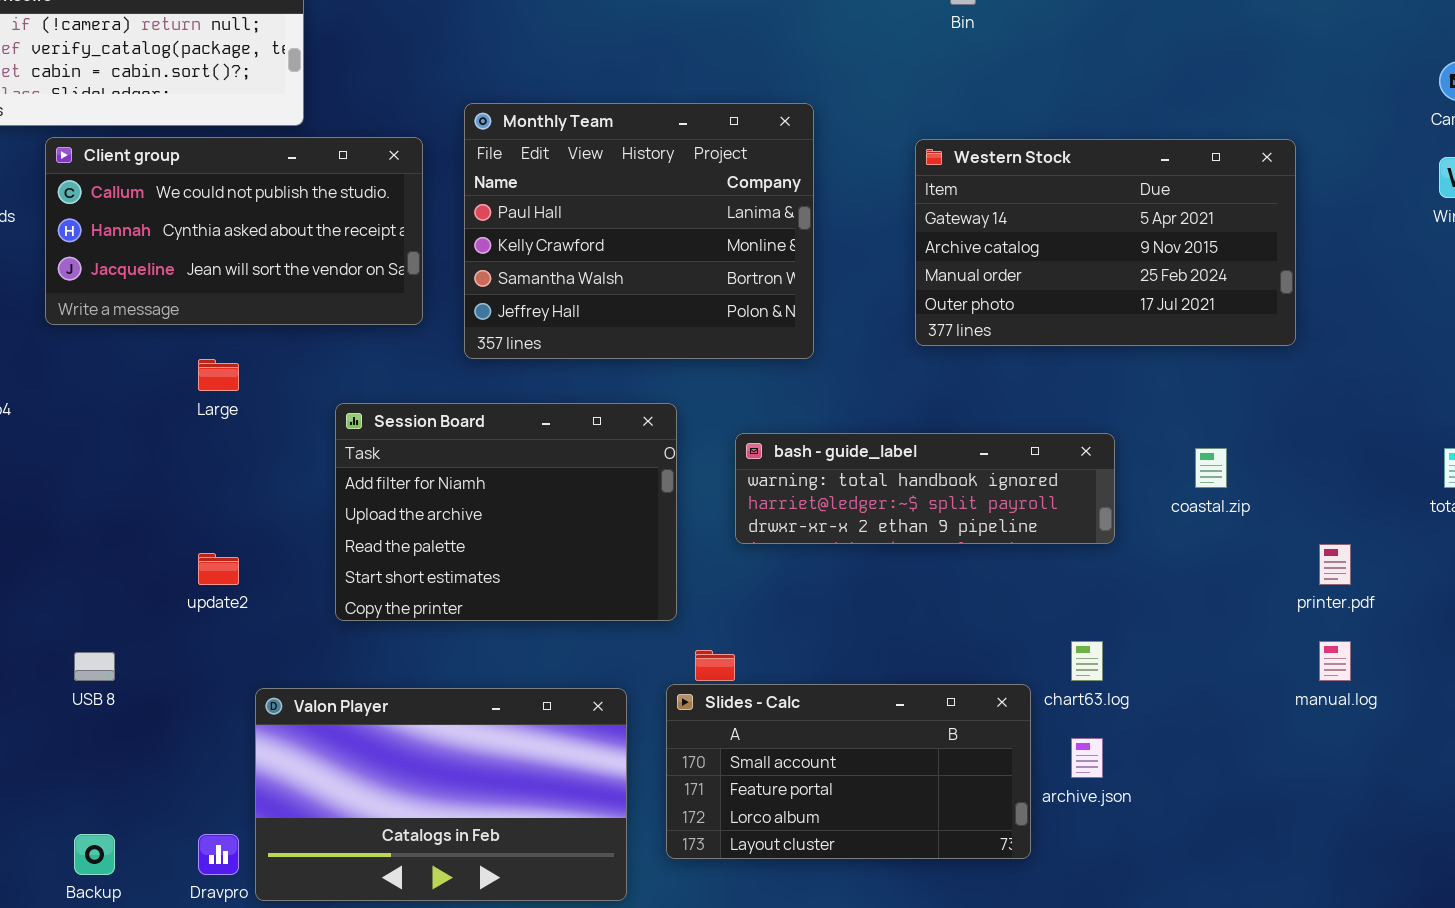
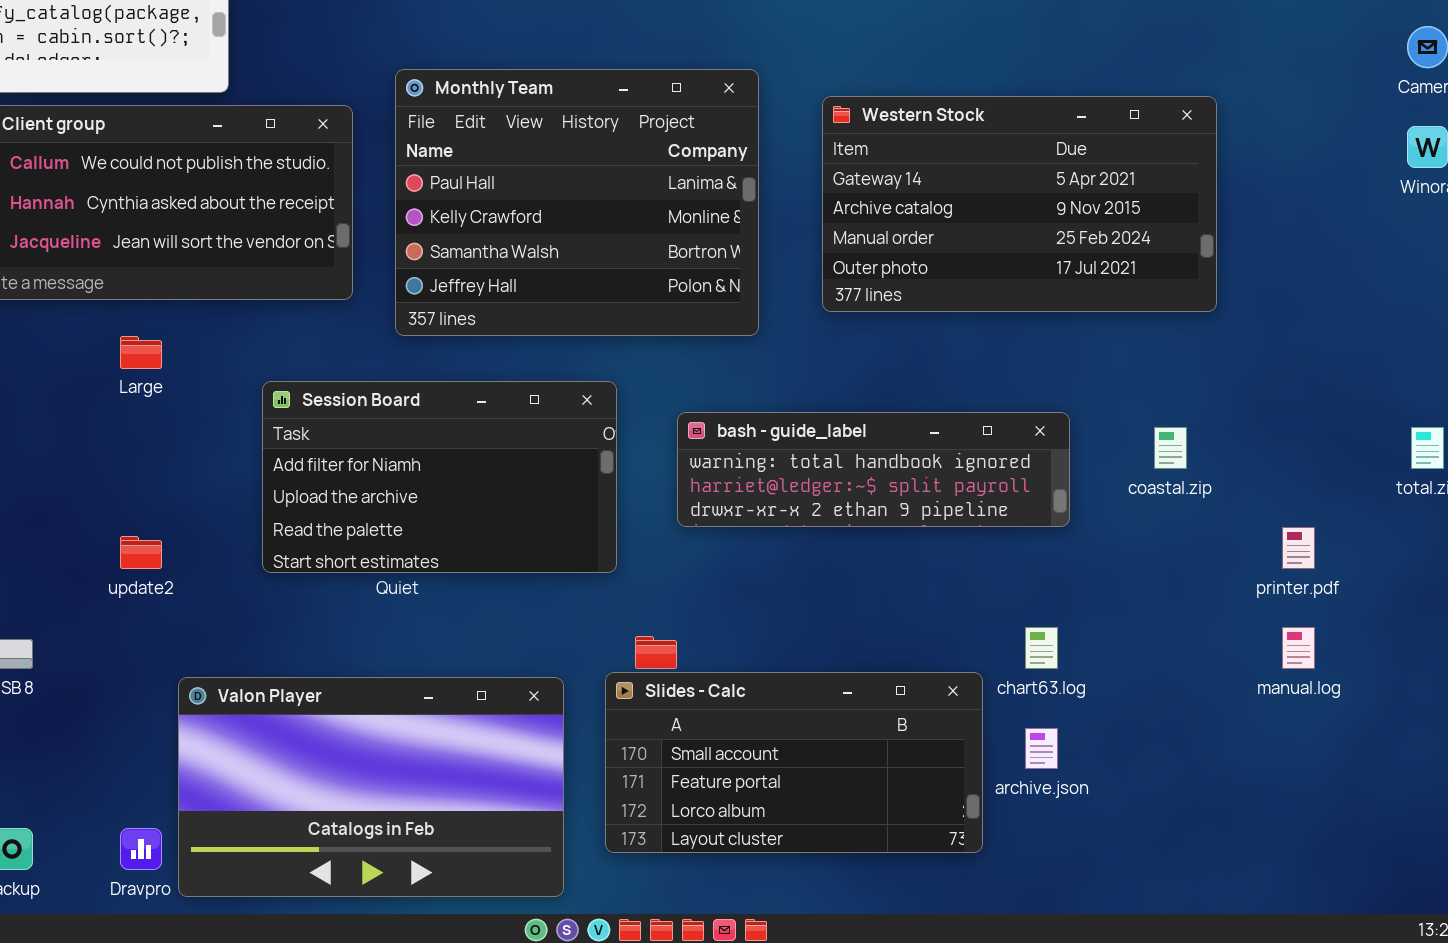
Western Stock: [915,139,1296,346] -> [822,96,1217,312], moved
Session Board: [335,403,677,621] -> [262,381,617,573], resized

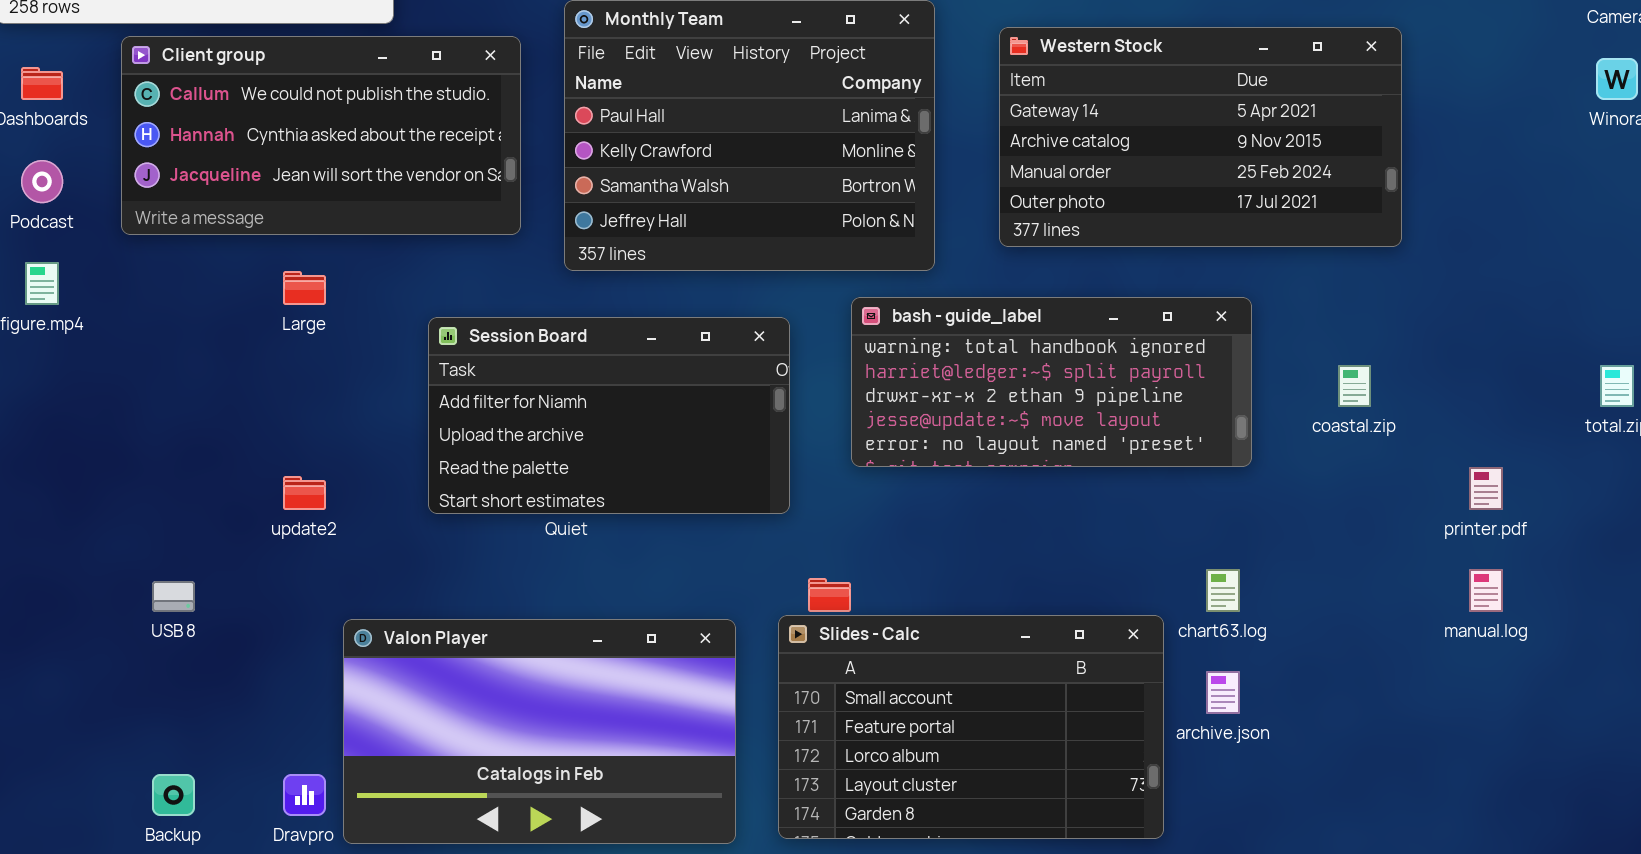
bash - guide_label: [677,412,1070,527] -> [851,297,1252,467], resized
Slides - Calc: [605,672,983,853] -> [778,615,1164,839], resized

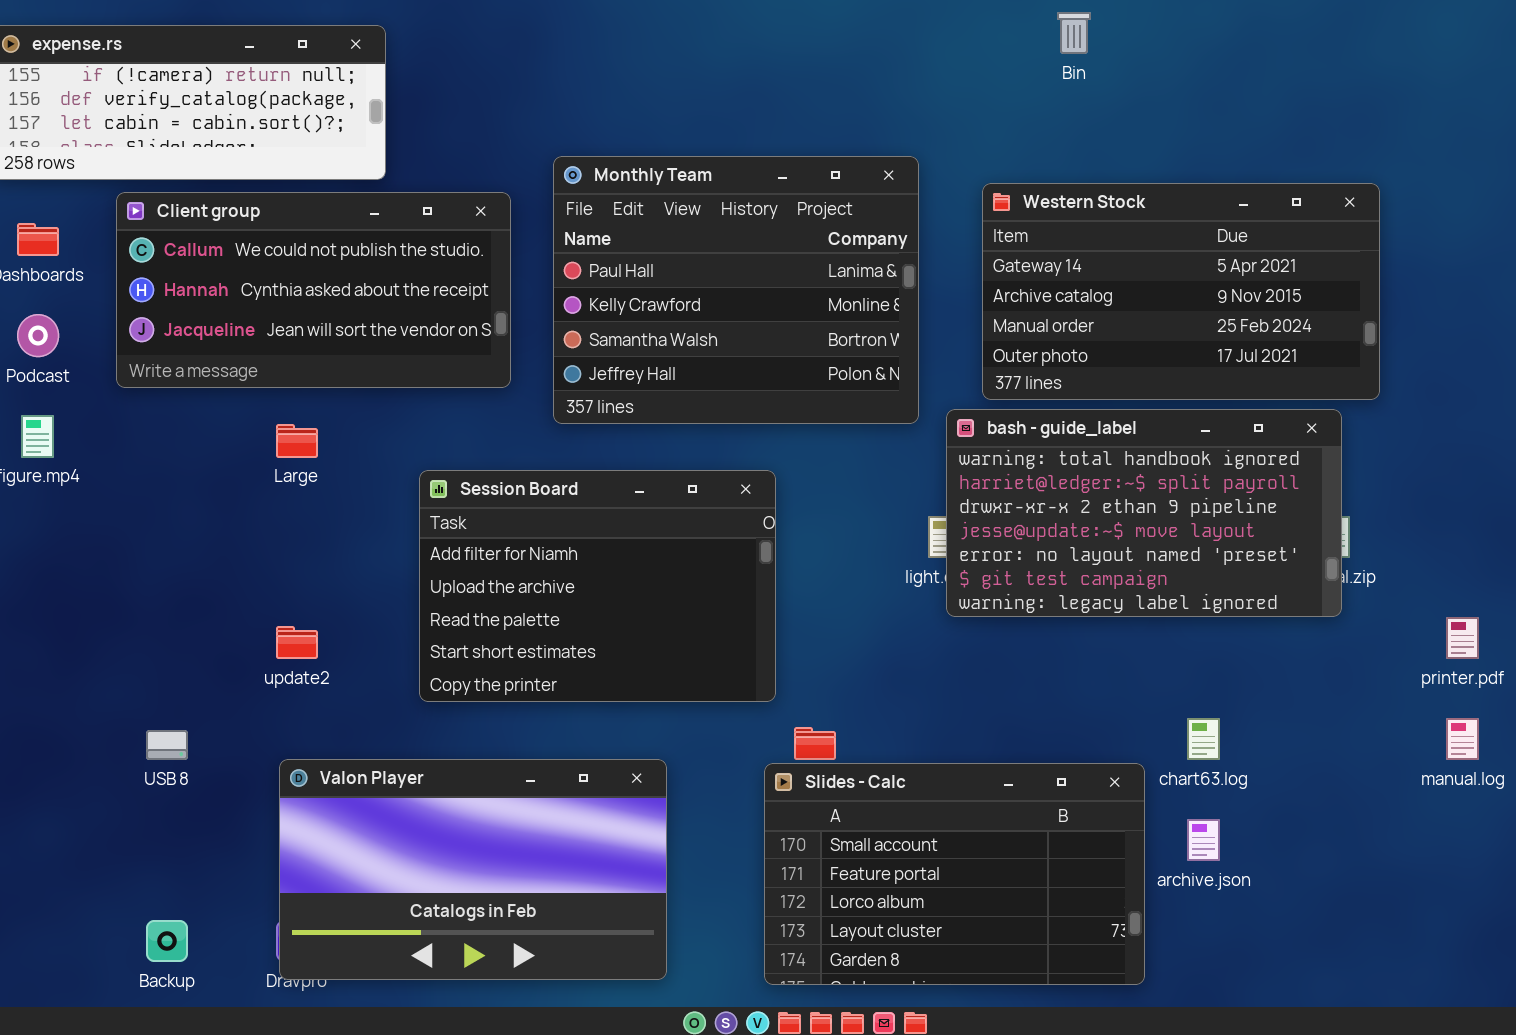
bash - guide_label: [851,297,1252,467] -> [946,409,1342,617], moved, resized
Session Board: [428,317,790,514] -> [419,470,776,702], resized
Valon Player: [343,619,736,844] -> [279,759,667,980], moved

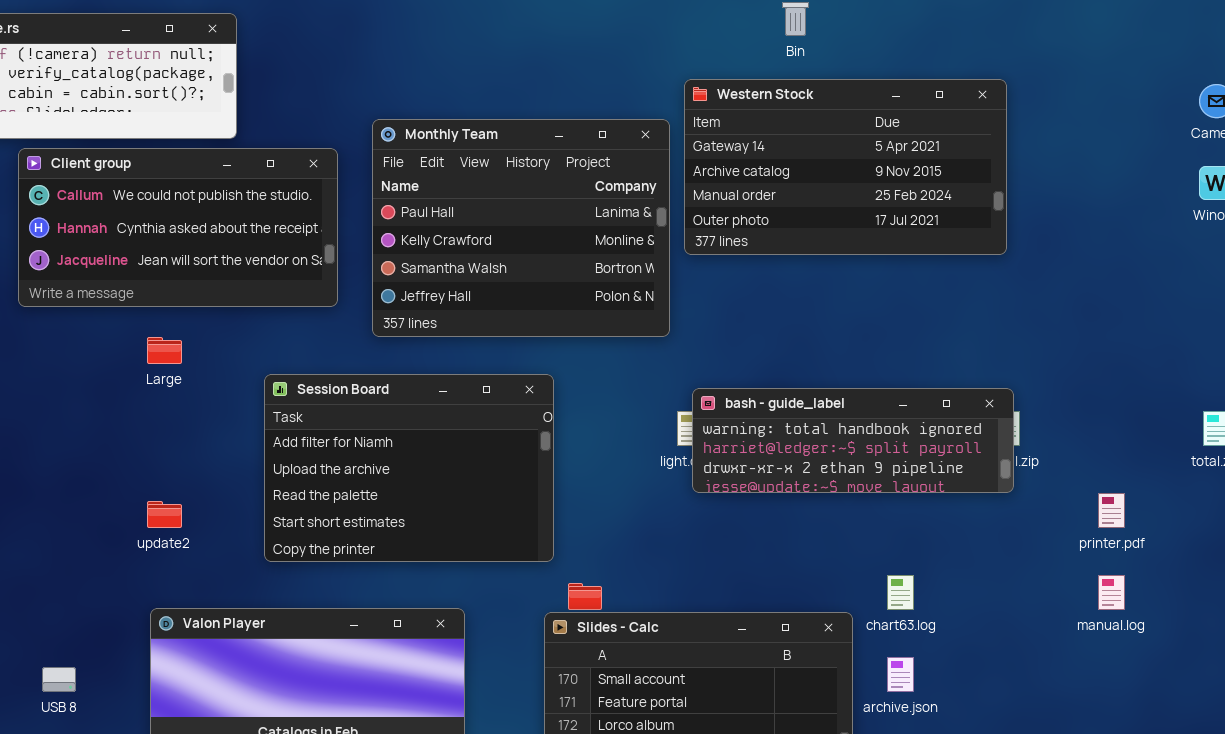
Western Stock: [982,183,1380,400] -> [684,79,1007,255], moved
bash - guide_label: [946,409,1342,617] -> [692,388,1014,493], resized
USB 8: [146,730,188,760] -> [42,667,76,692], moved

